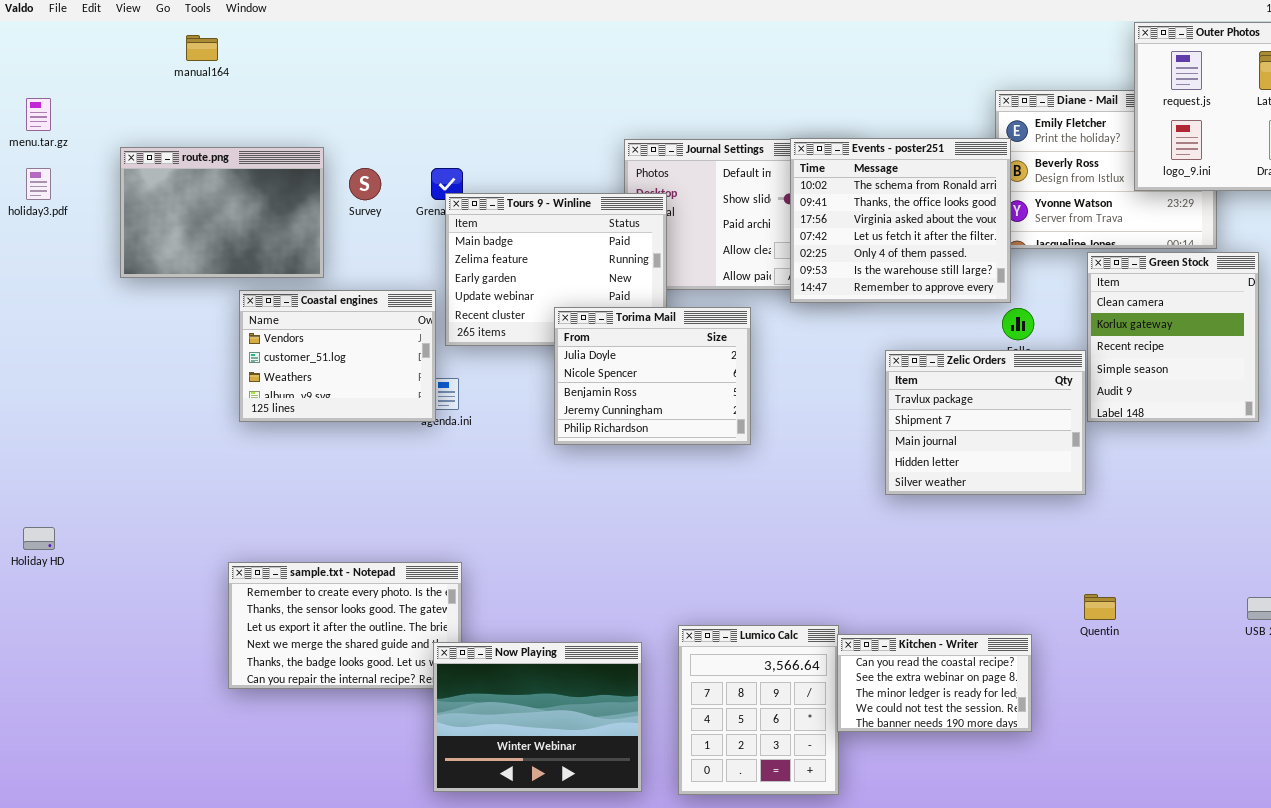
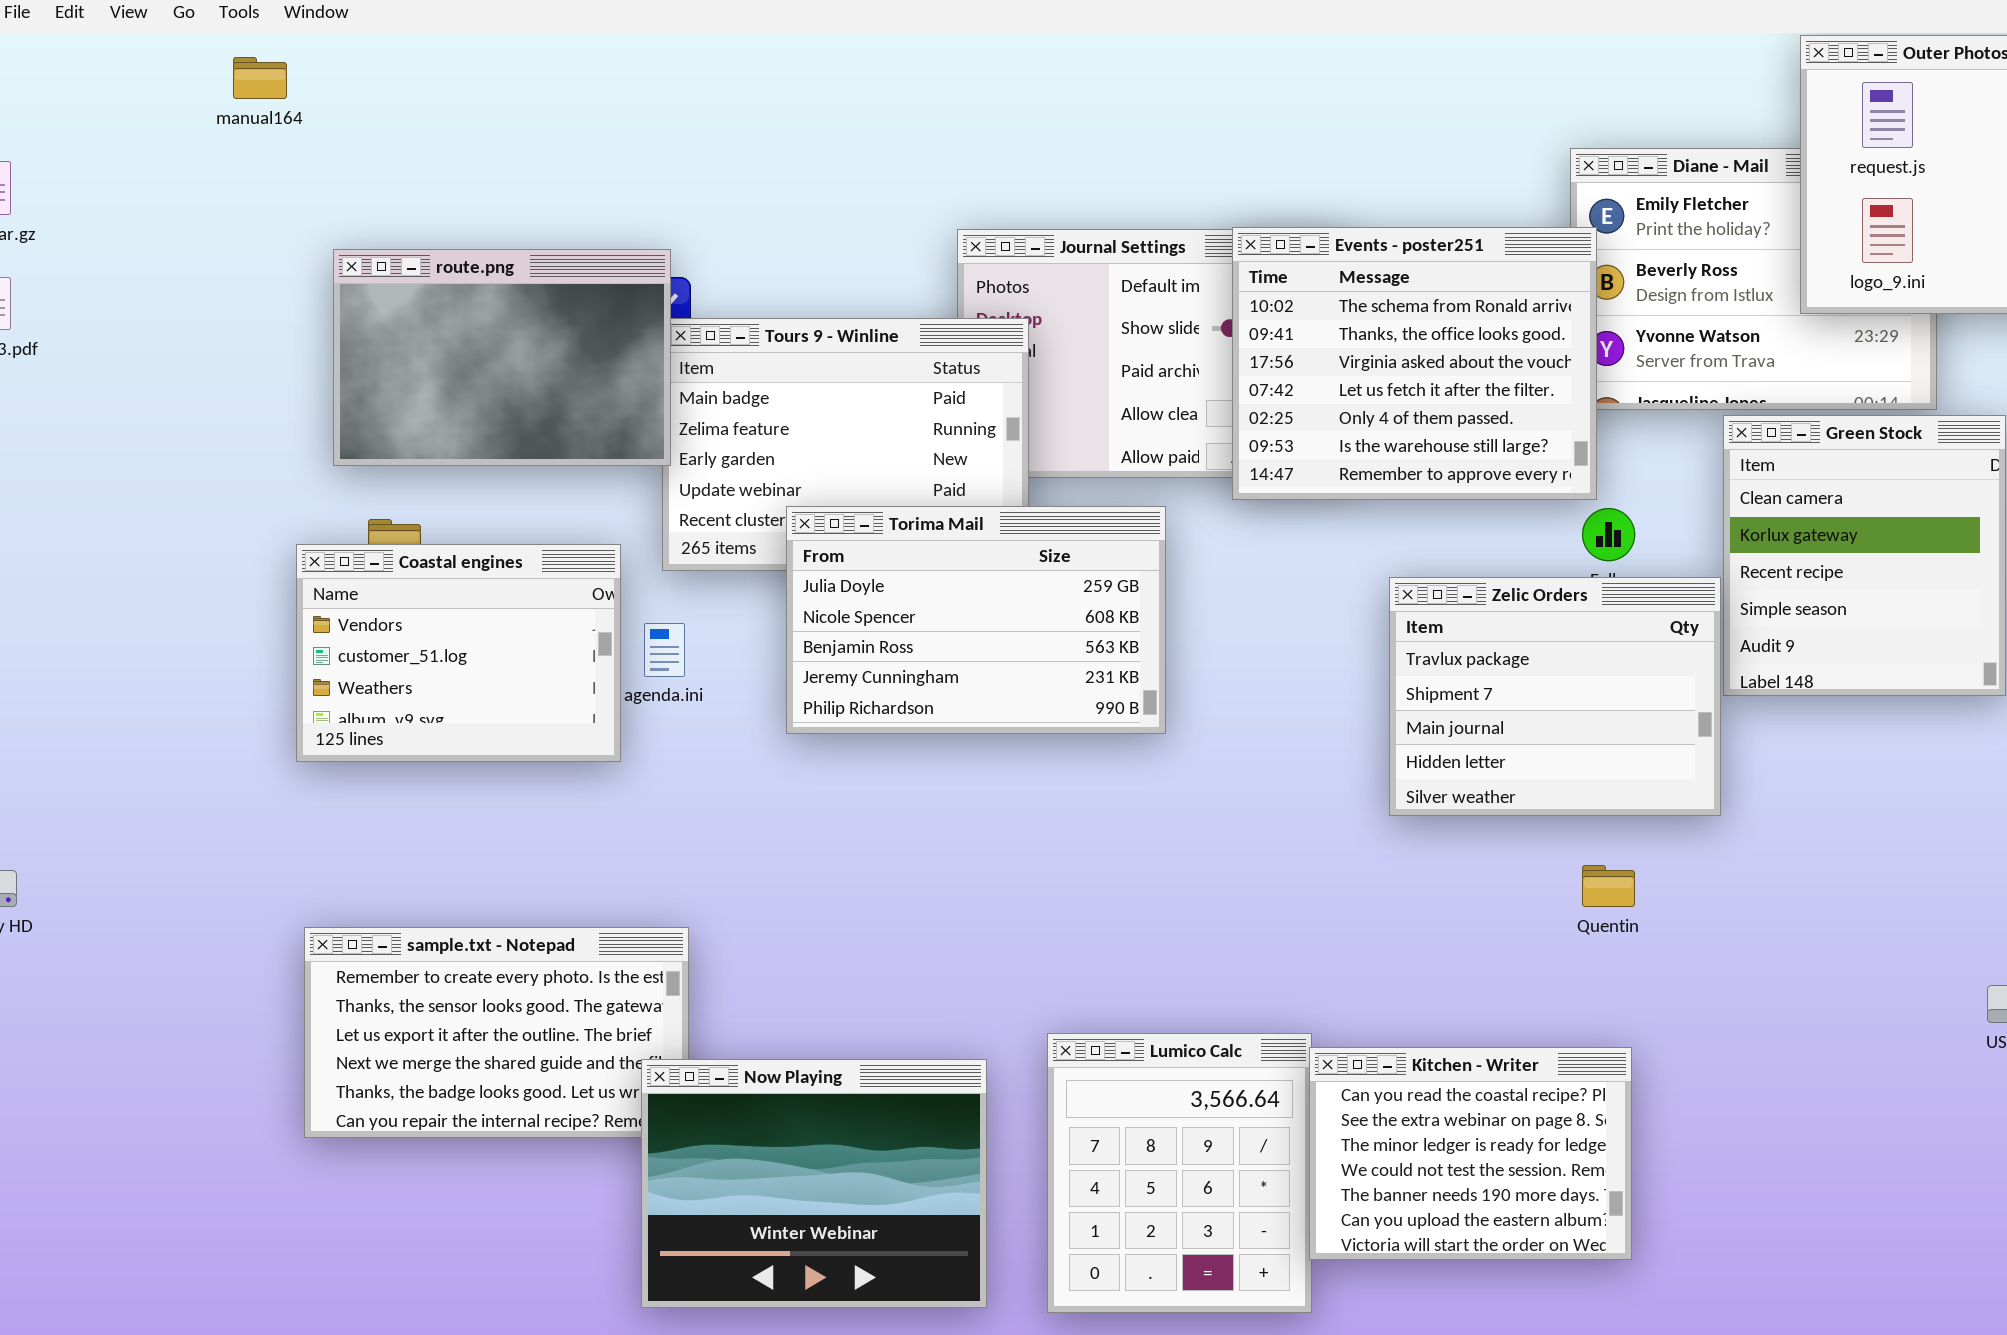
route.png: [120,147,324,278] -> [333,249,671,466], moved
Coastal engines: [239,290,436,422] -> [296,544,621,762], moved
Torima Mail: [554,307,751,445] -> [786,506,1166,734], resized
Quentin: [1084,594,1116,620] -> [1582,865,1635,907], moved
Kitchen - Writer: [837,634,1032,732] -> [1309,1047,1632,1260], resized

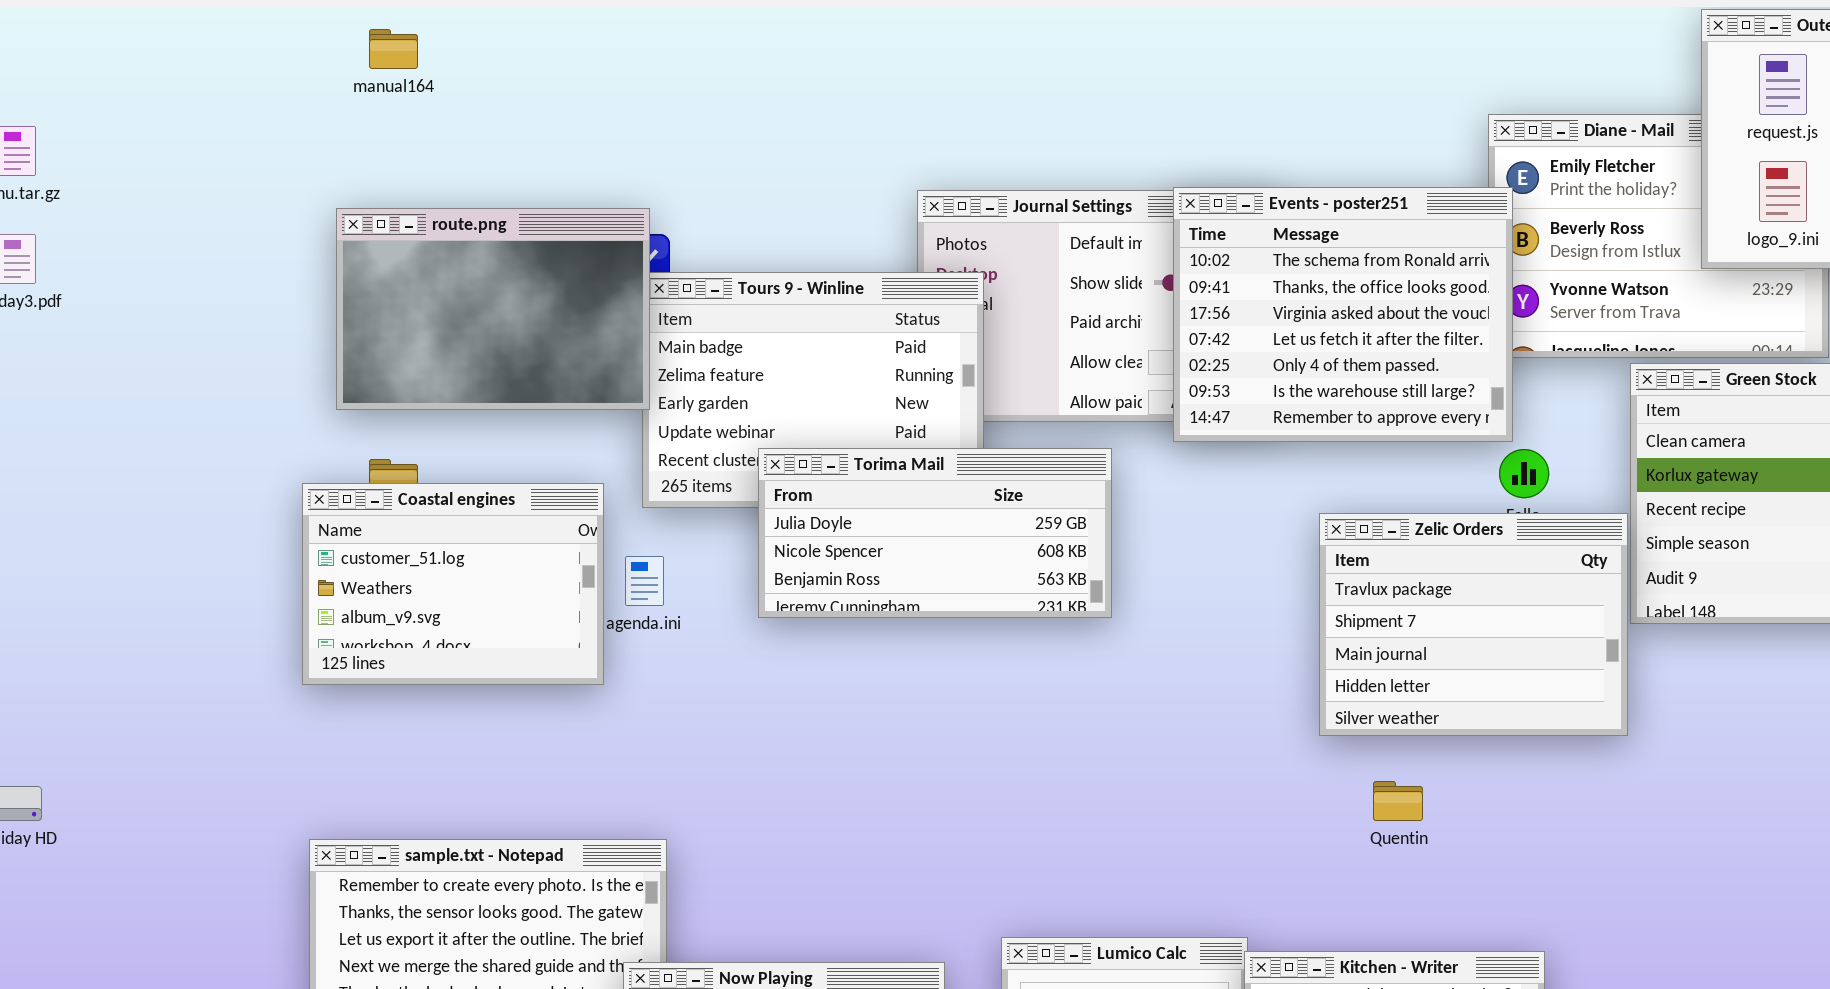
manual164: [233,57,287,99] -> [369,29,418,69], moved
Torima Mail: [786,506,1166,734] -> [758,448,1112,618], resized
Coastal engines: [296,544,621,762] -> [302,483,604,685], scrolled down 1 row
Quentin: [1582,865,1635,907] -> [1373,781,1423,821], moved

